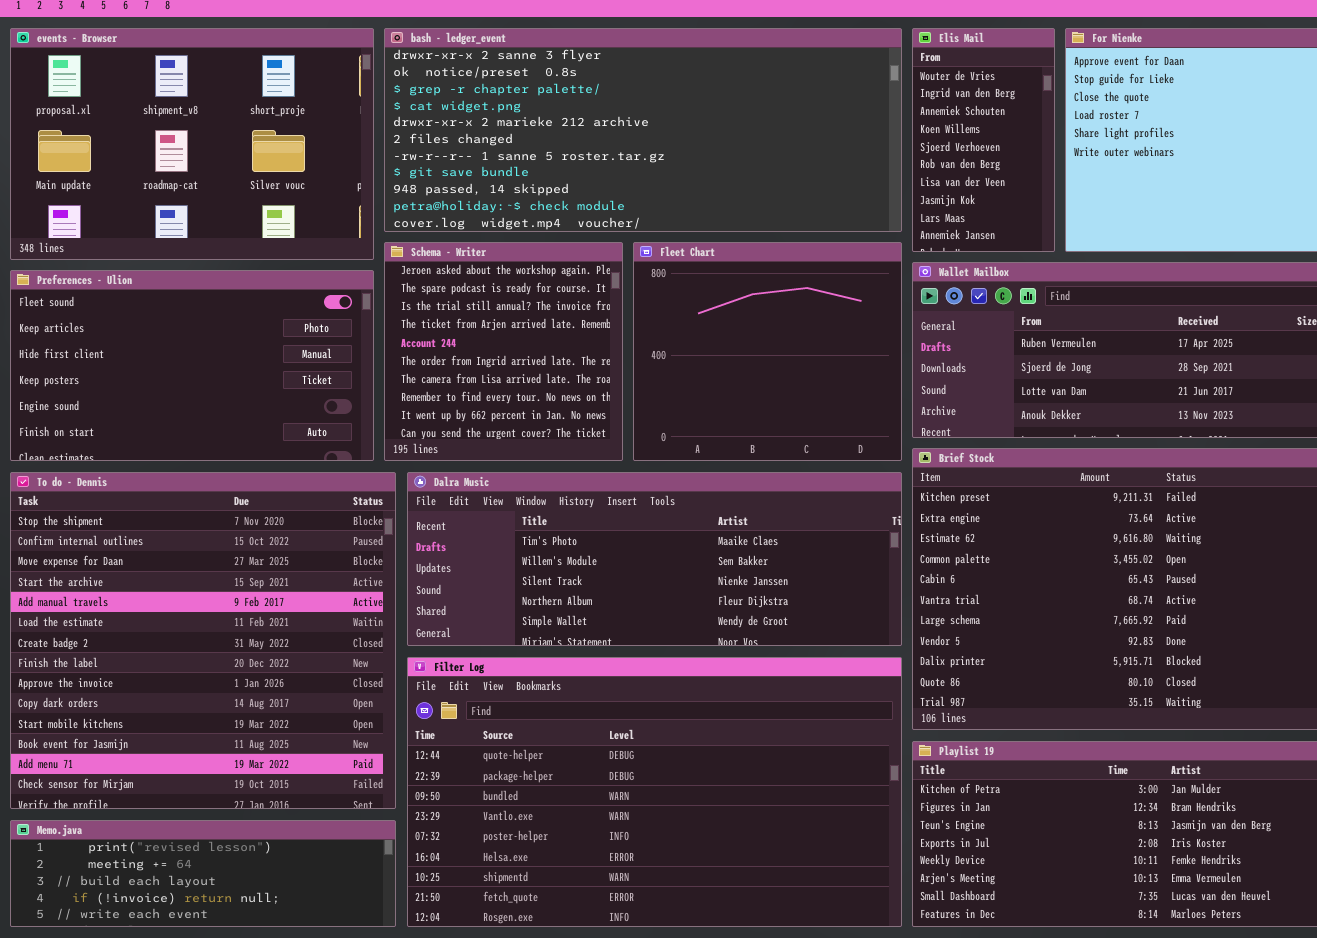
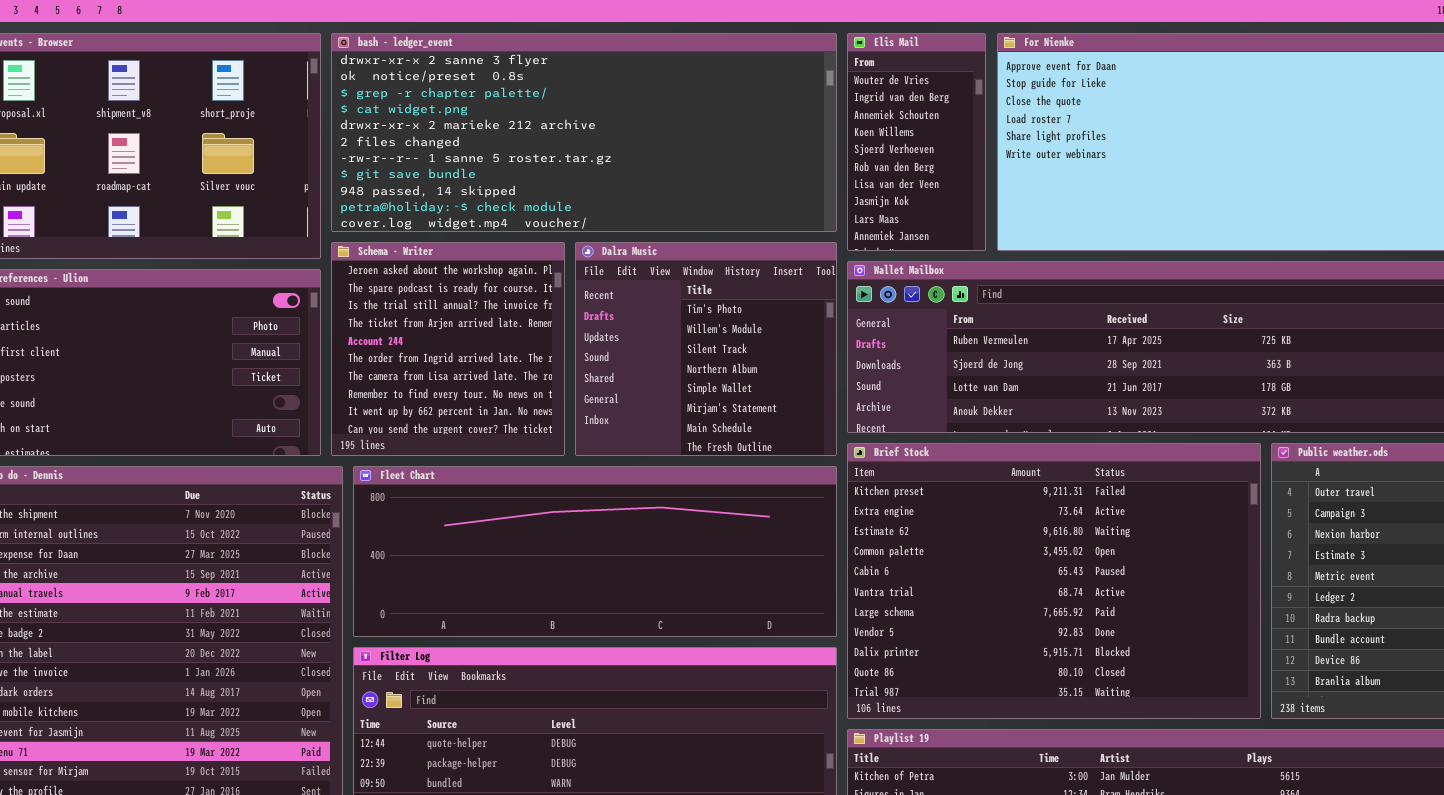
Fleet Chart: [633,242,902,461] -> [353,466,837,637], moved, resized
Dalra Music: [407,472,902,646] -> [575,242,837,456], moved, resized

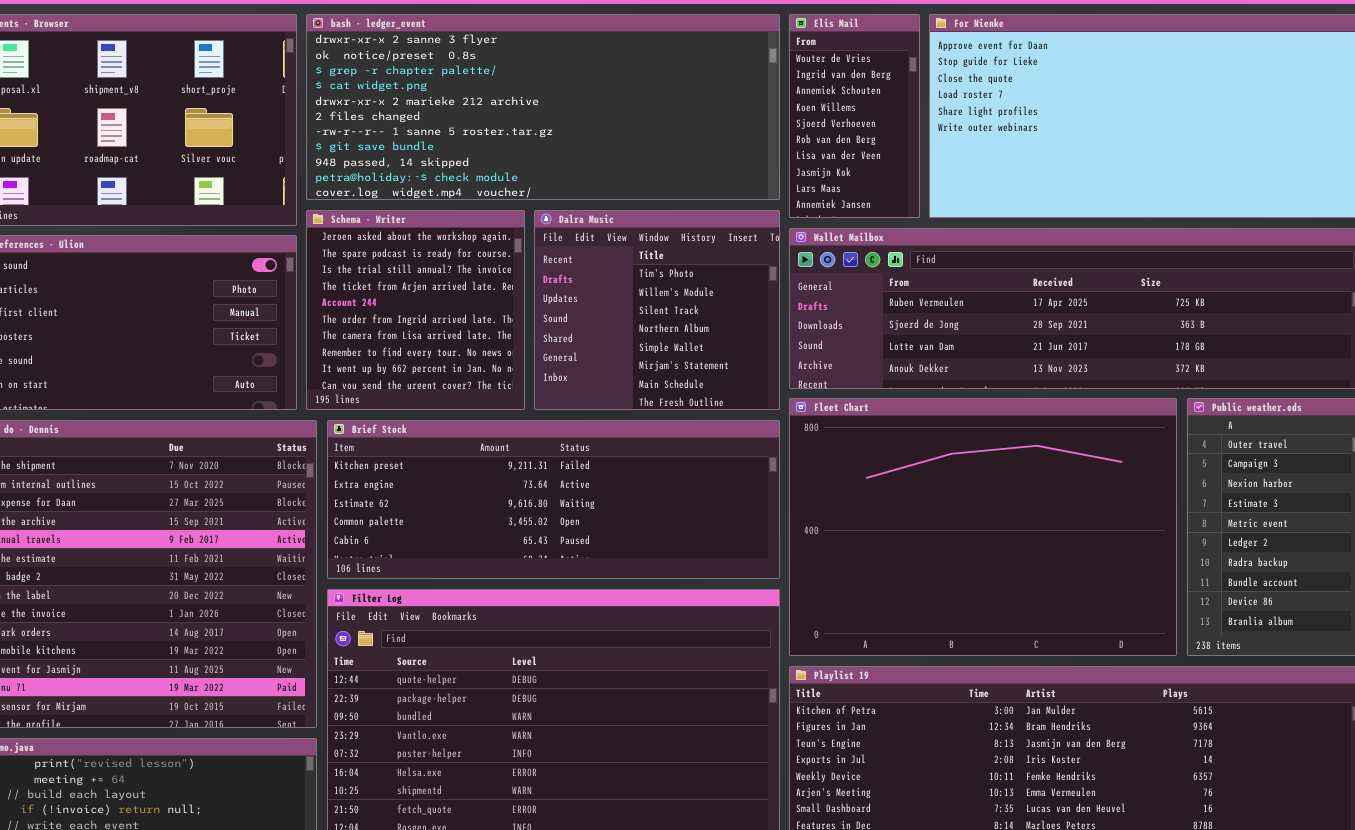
Brief Stock: [847,443,1261,719] -> [327,420,780,579], moved, resized
Fleet Chart: [353,466,837,637] -> [789,398,1177,656], moved, resized

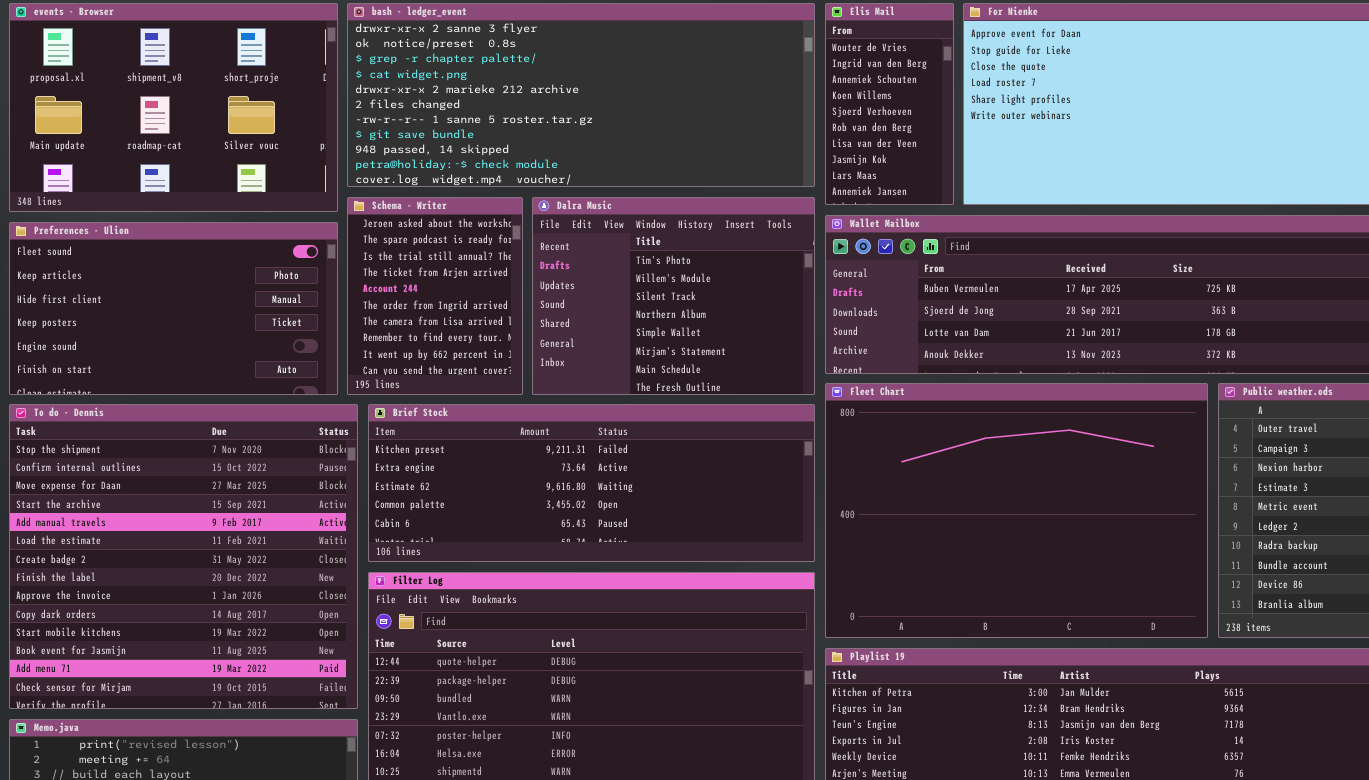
Schema - Writer: [306,210,525,410] -> [347,197,523,395], resized
Dalra Music: [534,210,780,410] -> [532,197,815,395], resized

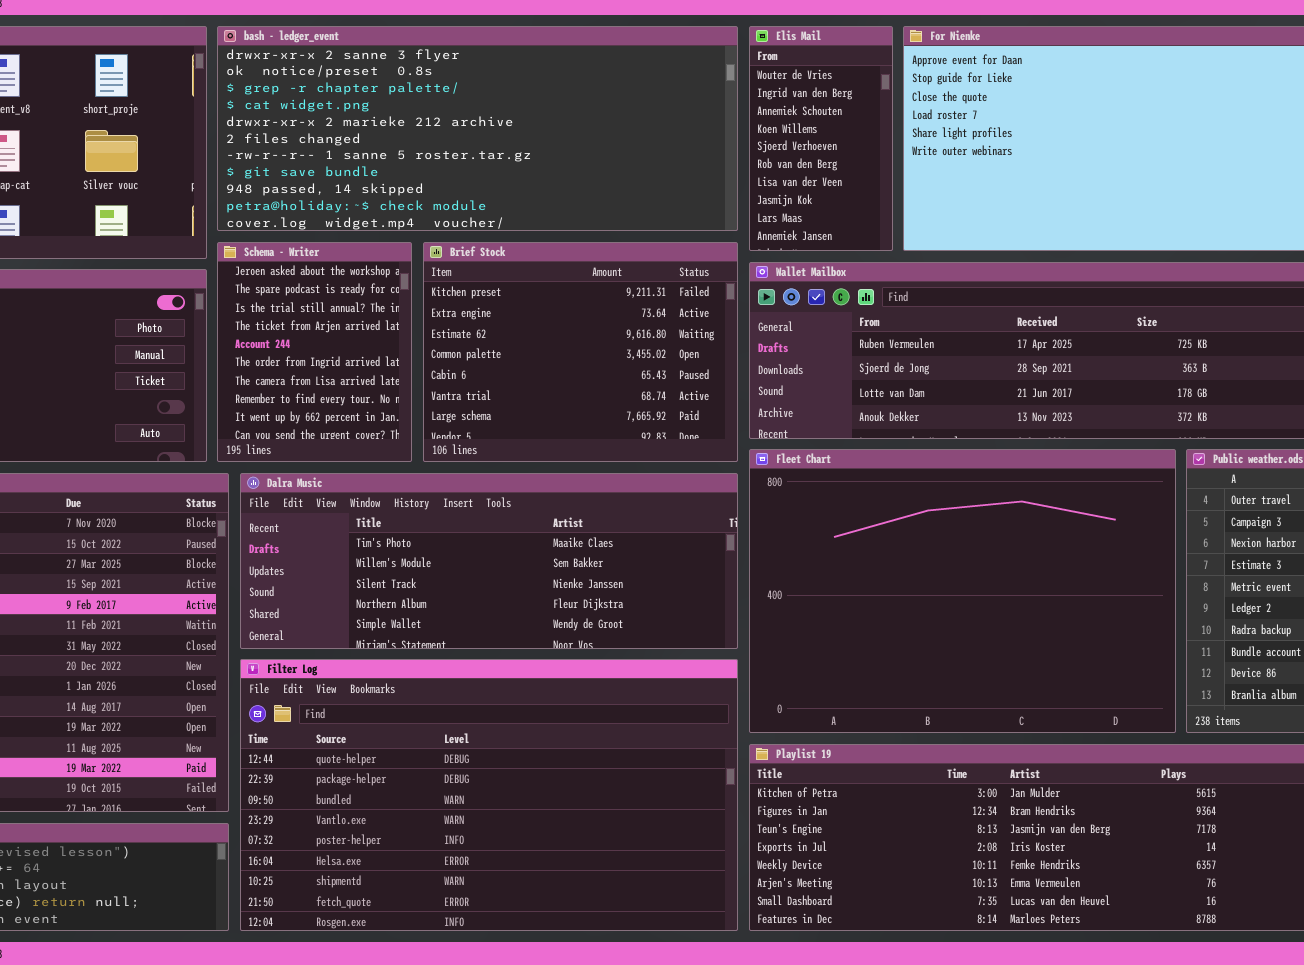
Dalra Music: [532,197,815,395] -> [240,473,738,649], moved, resized
Brief Stock: [368,404,815,562] -> [423,242,738,462], moved, resized

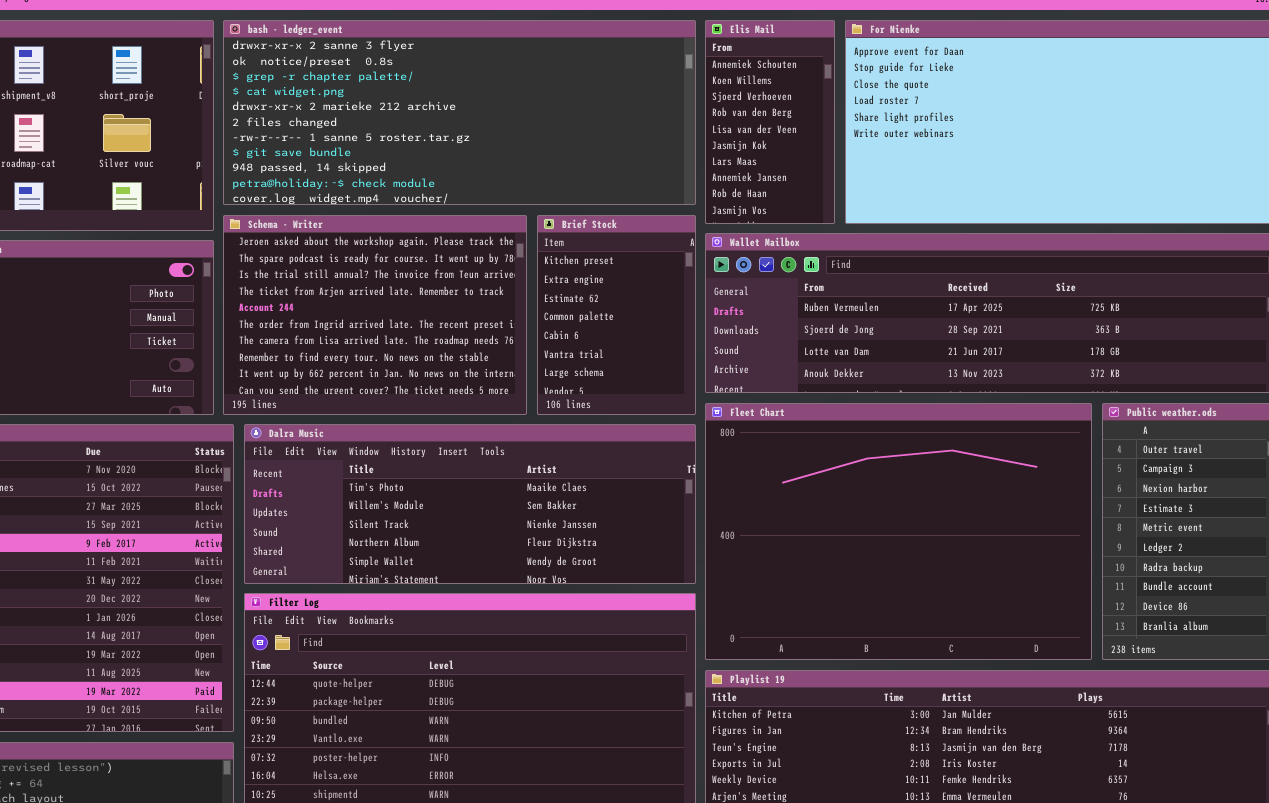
Elis Mail: [749,26,893,251] -> [705,20,835,224], scrolled down 2 rows
Schema - Writer: [217,242,412,462] -> [223,215,527,415], resized
Brief Stock: [423,242,738,462] -> [537,215,696,415], resized

